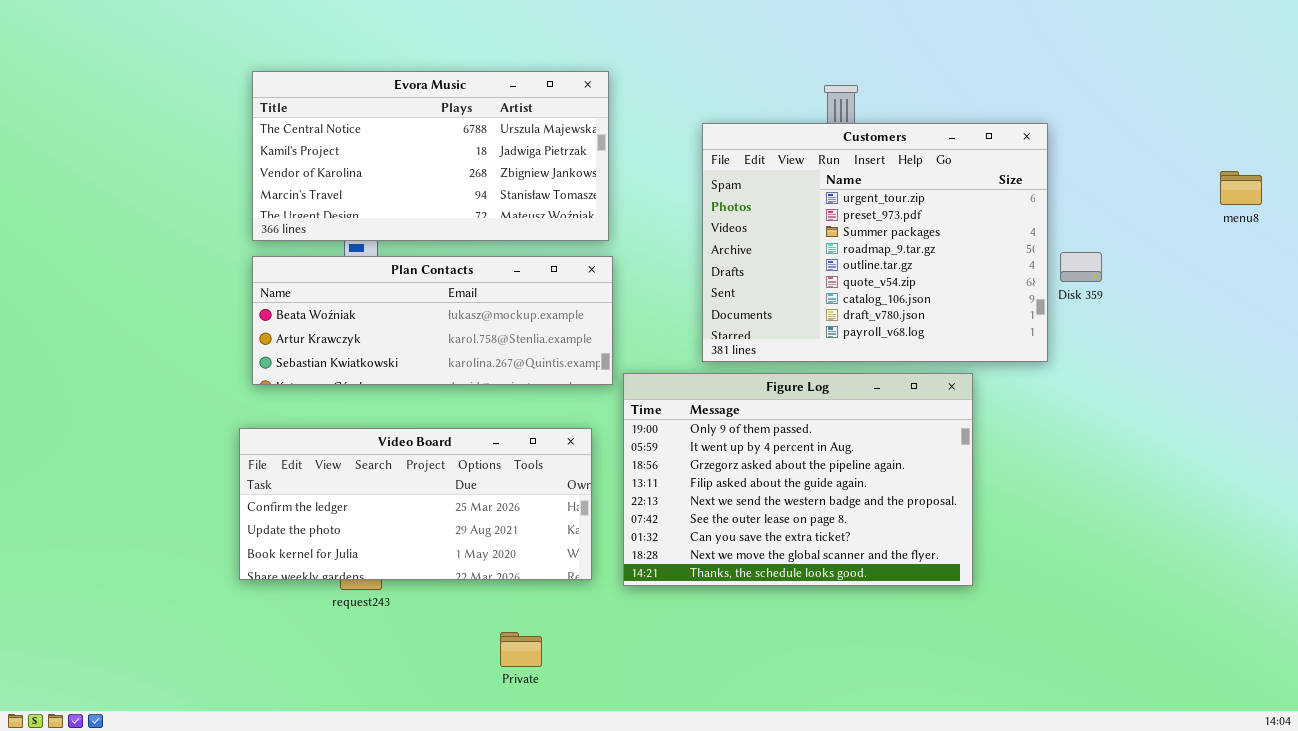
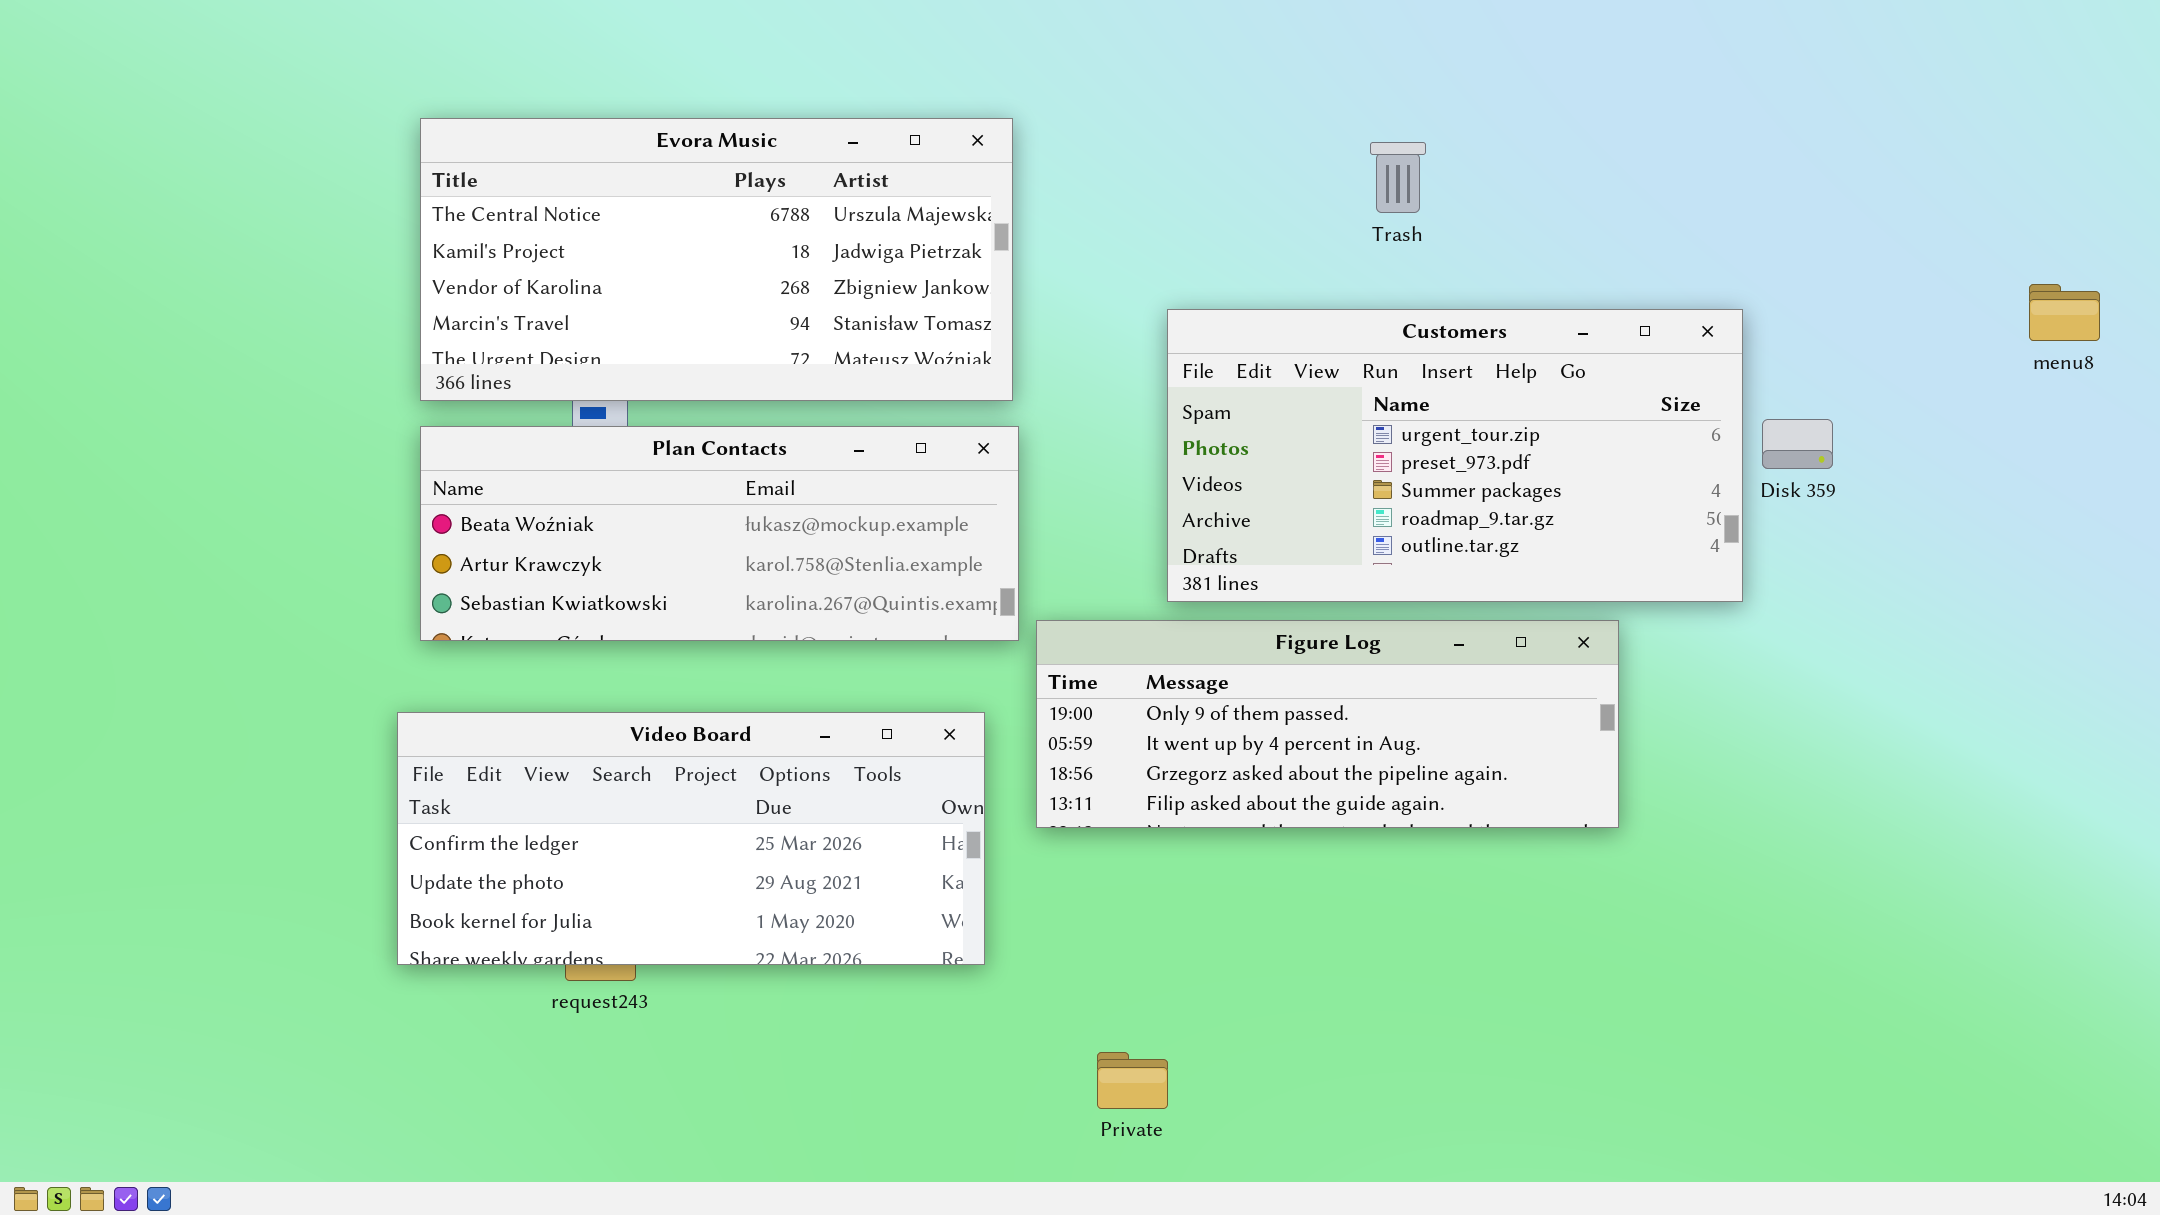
Customers: [702,123,1048,362] -> [1167,309,1743,602], resized
Figure Log: [623,373,973,586] -> [1036,620,1619,828], resized
Private: [500,632,542,667] -> [1097,1052,1168,1109], moved

